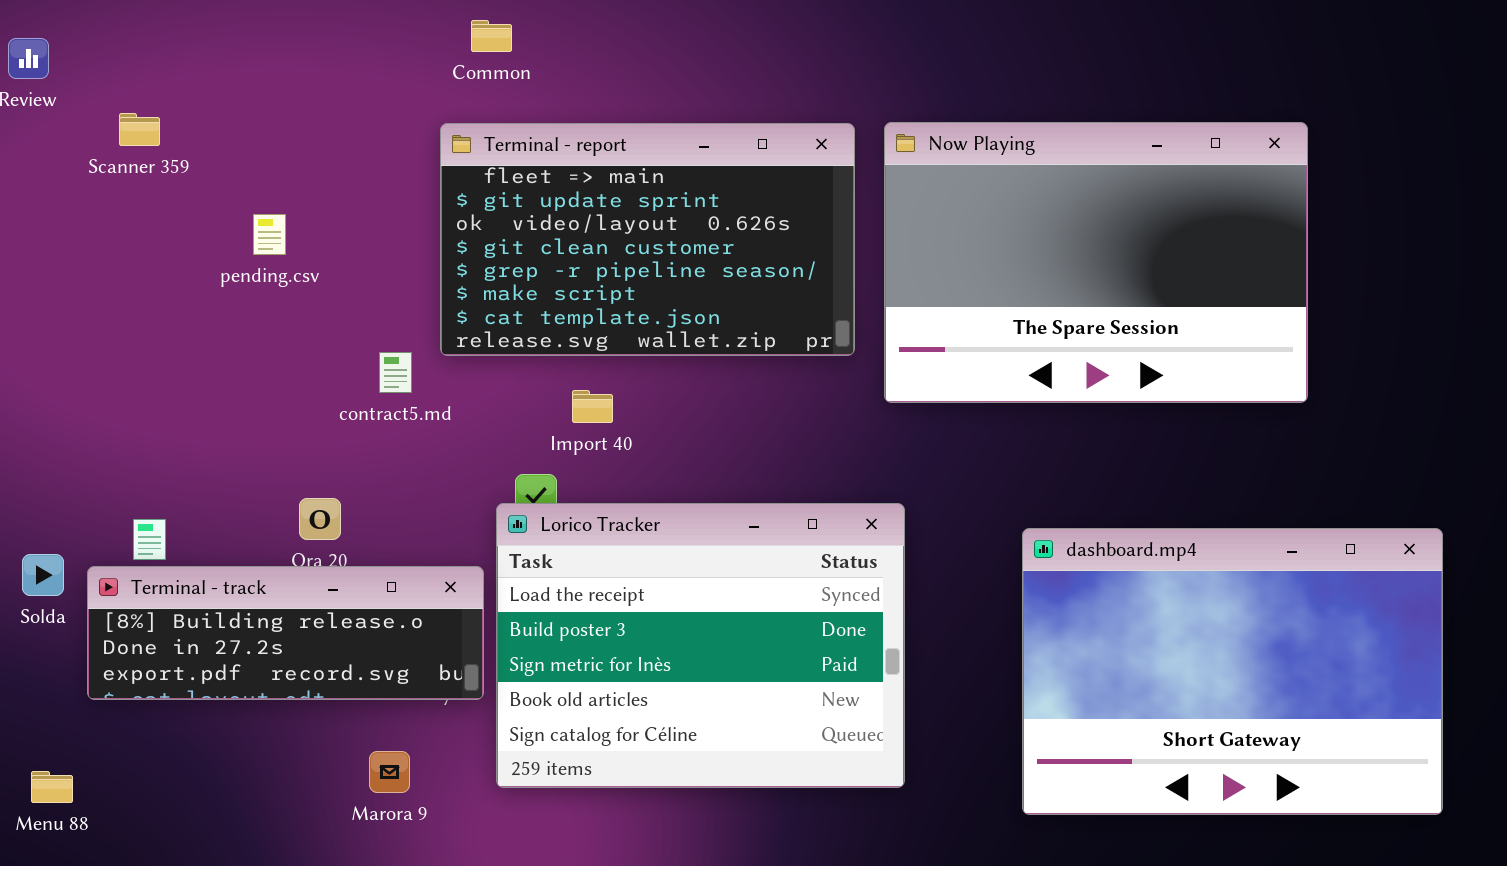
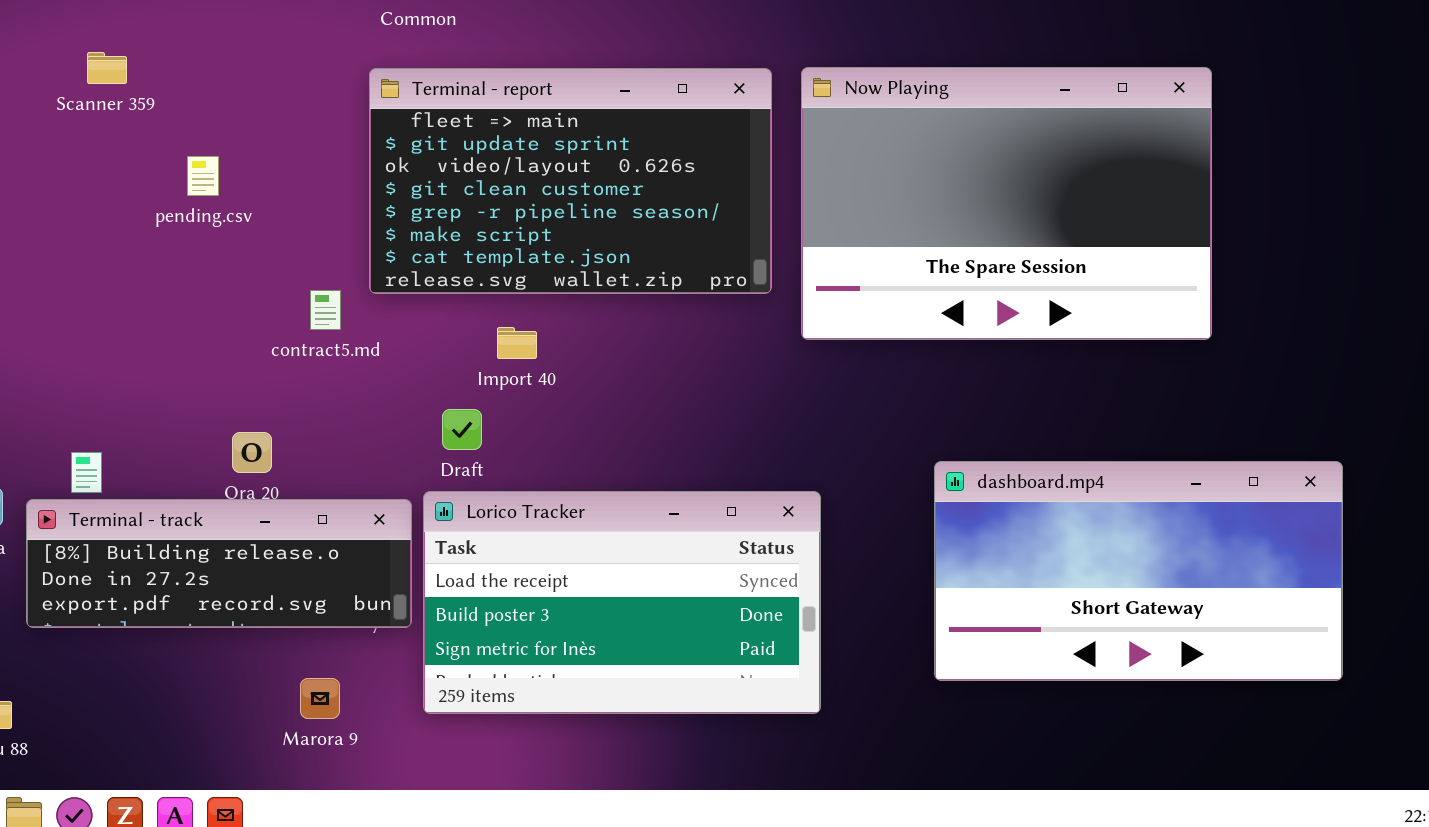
Scanner 359: [119,113,160,146] -> [87,52,127,84], moved
Lorico Tracker: [496,503,905,788] -> [423,491,821,714], resized
dashboard.mp4: [1022,528,1443,815] -> [934,461,1343,681], resized

